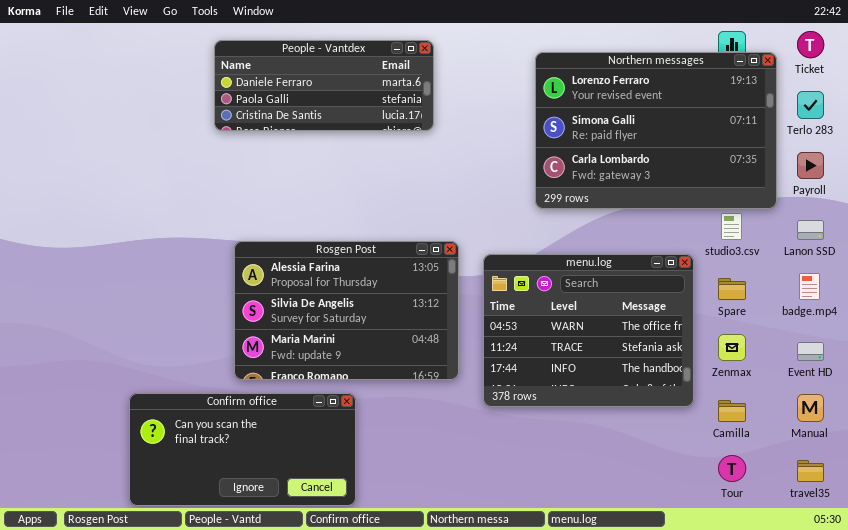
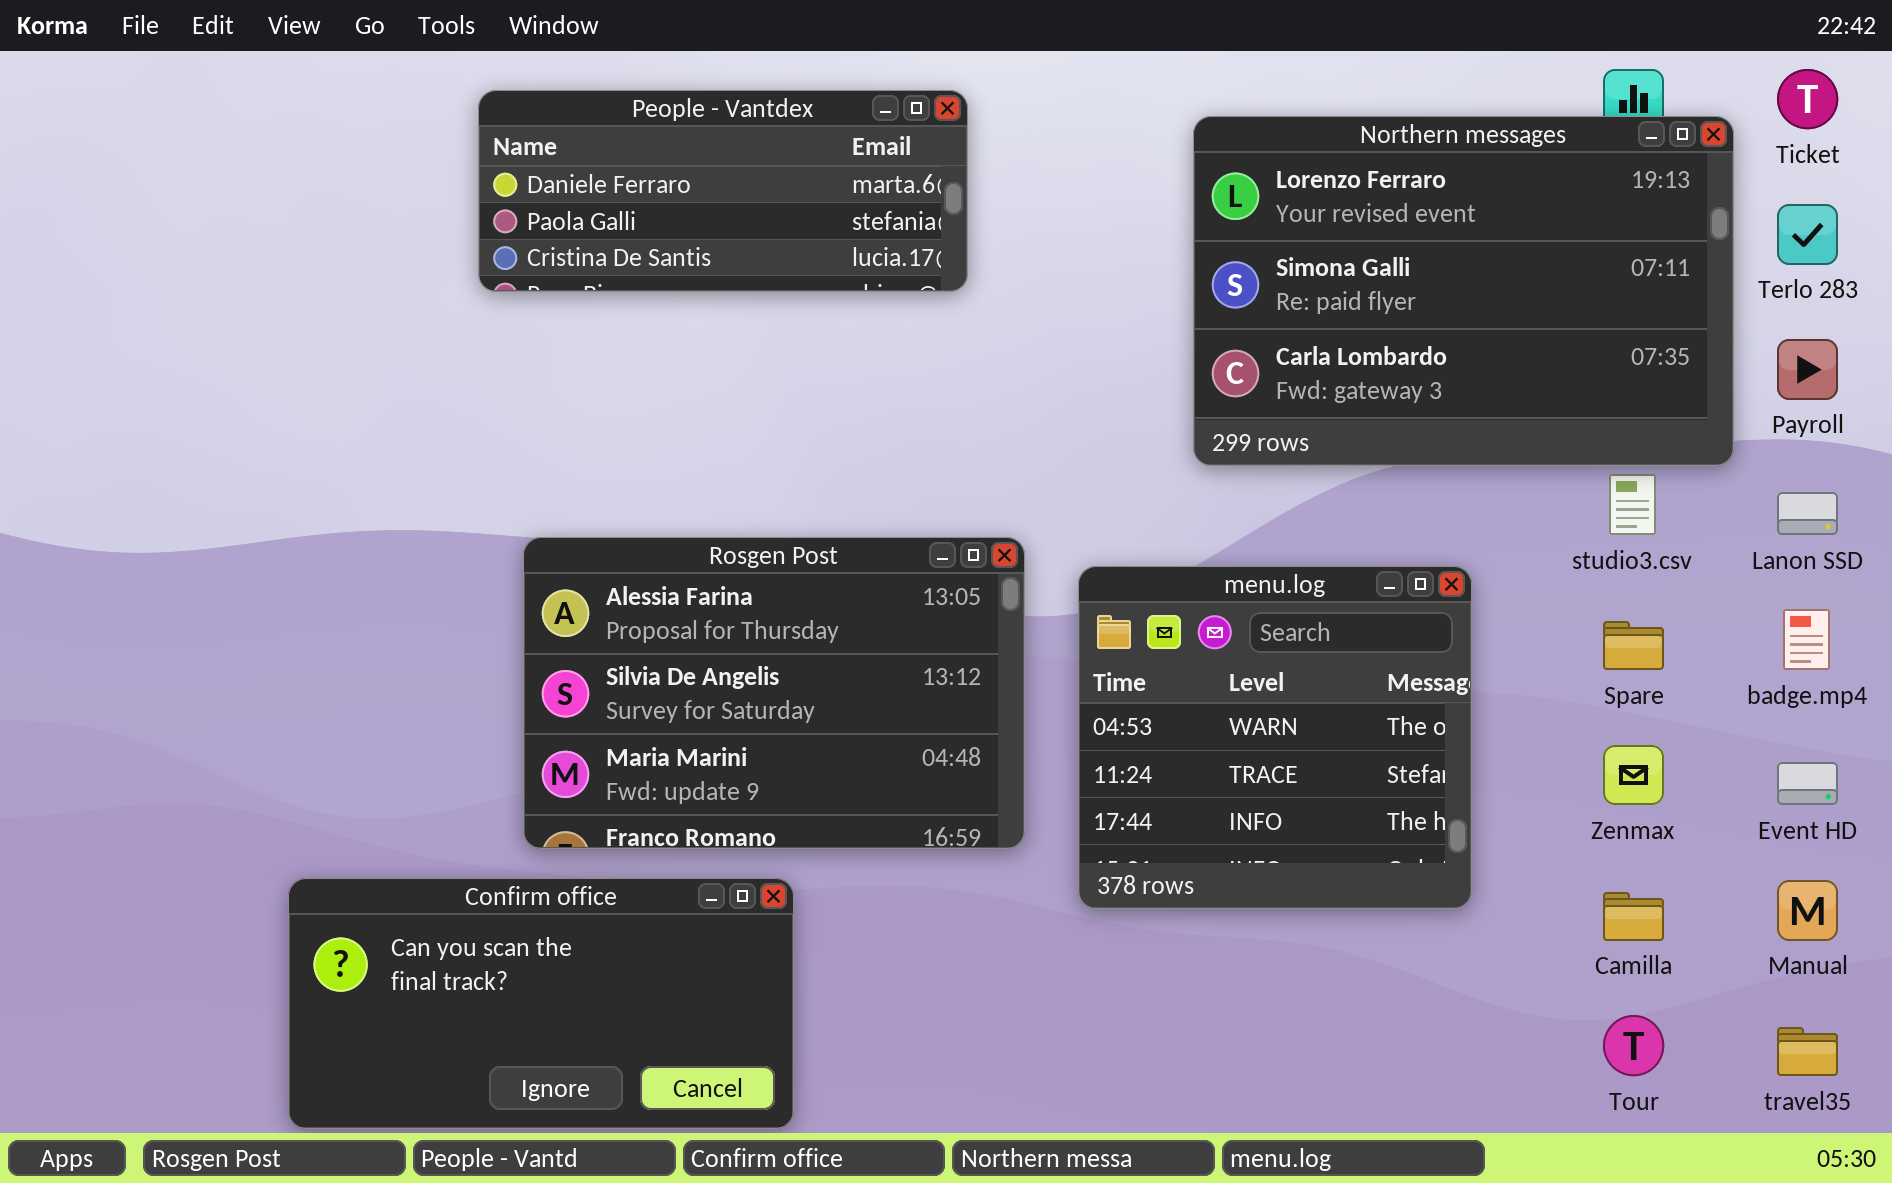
menu.log: [483,254,694,407] -> [1078,566,1472,909], resized

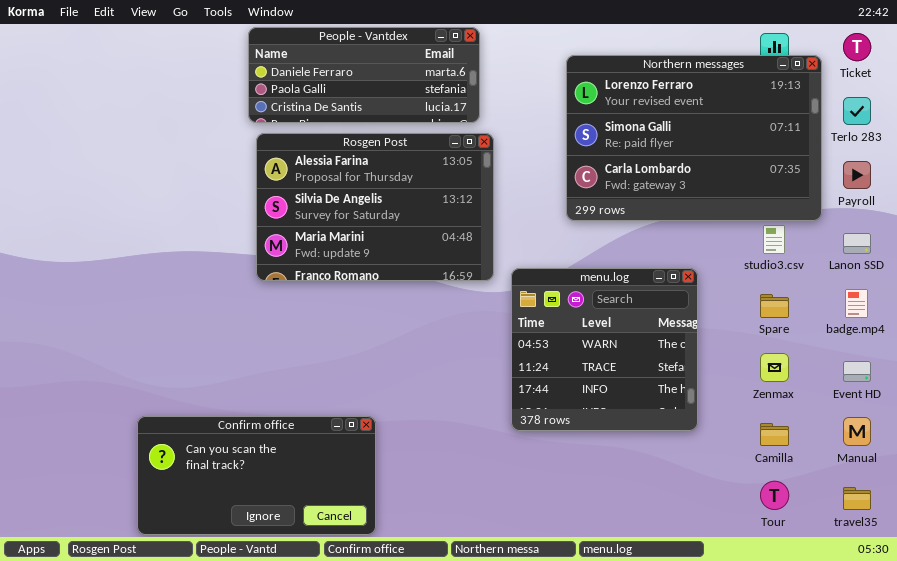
People - Vantdex: [478,90,968,292] -> [248,27,480,123], moved
Rosgen Post: [523,537,1025,849] -> [256,133,494,281], moved

